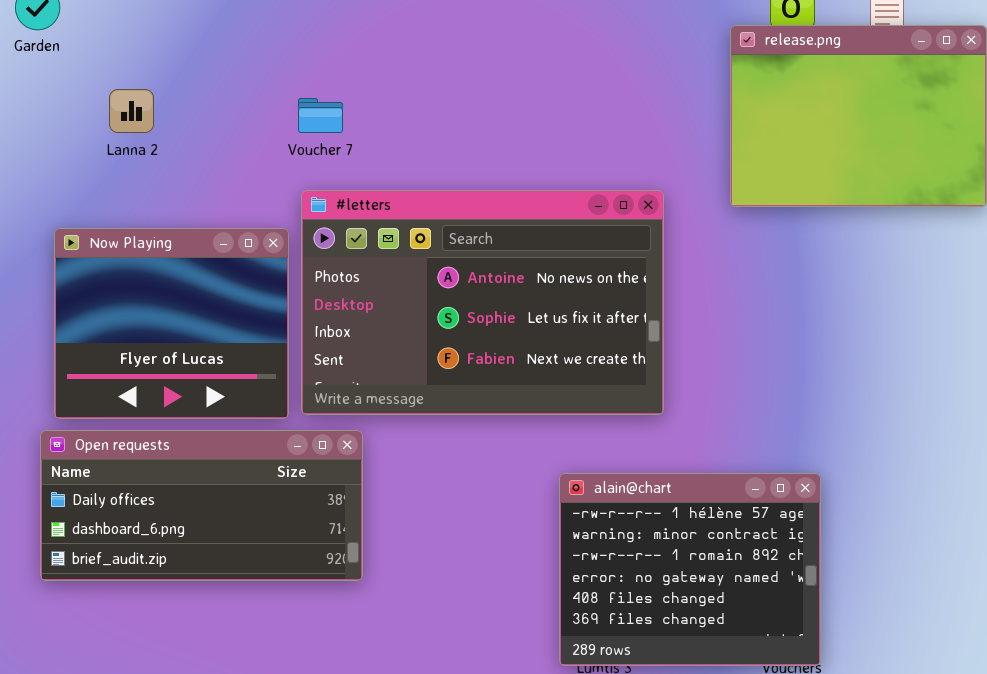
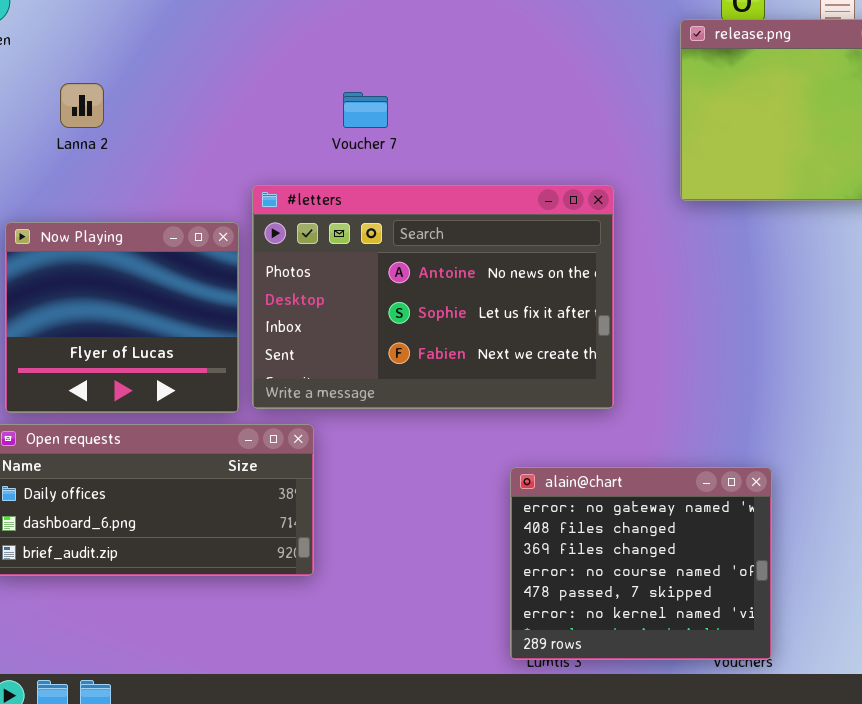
Voucher 7: [298,98,343,133] -> [343,92,388,128], moved
alain@chart: [559,473,821,666] -> [510,467,772,660], scrolled down 3 rows

